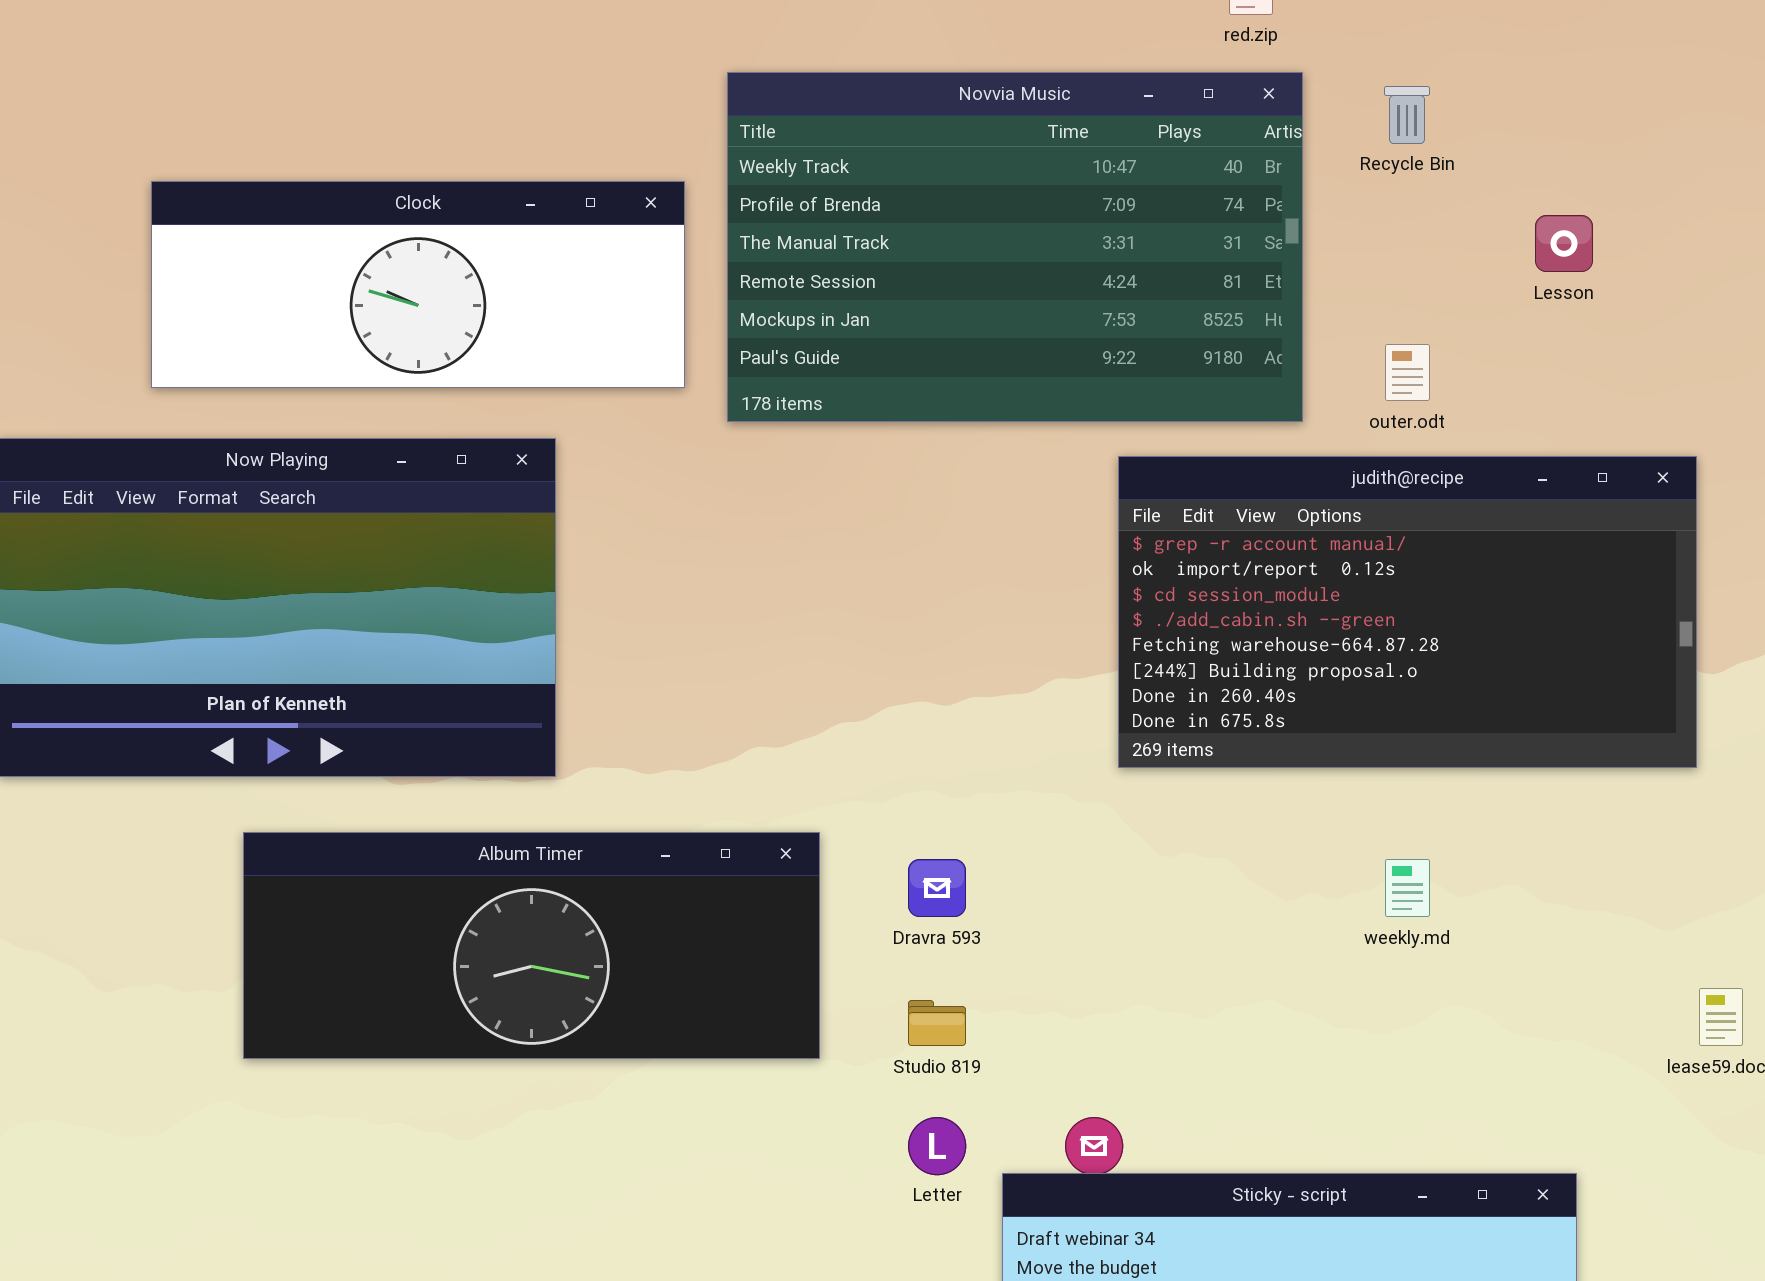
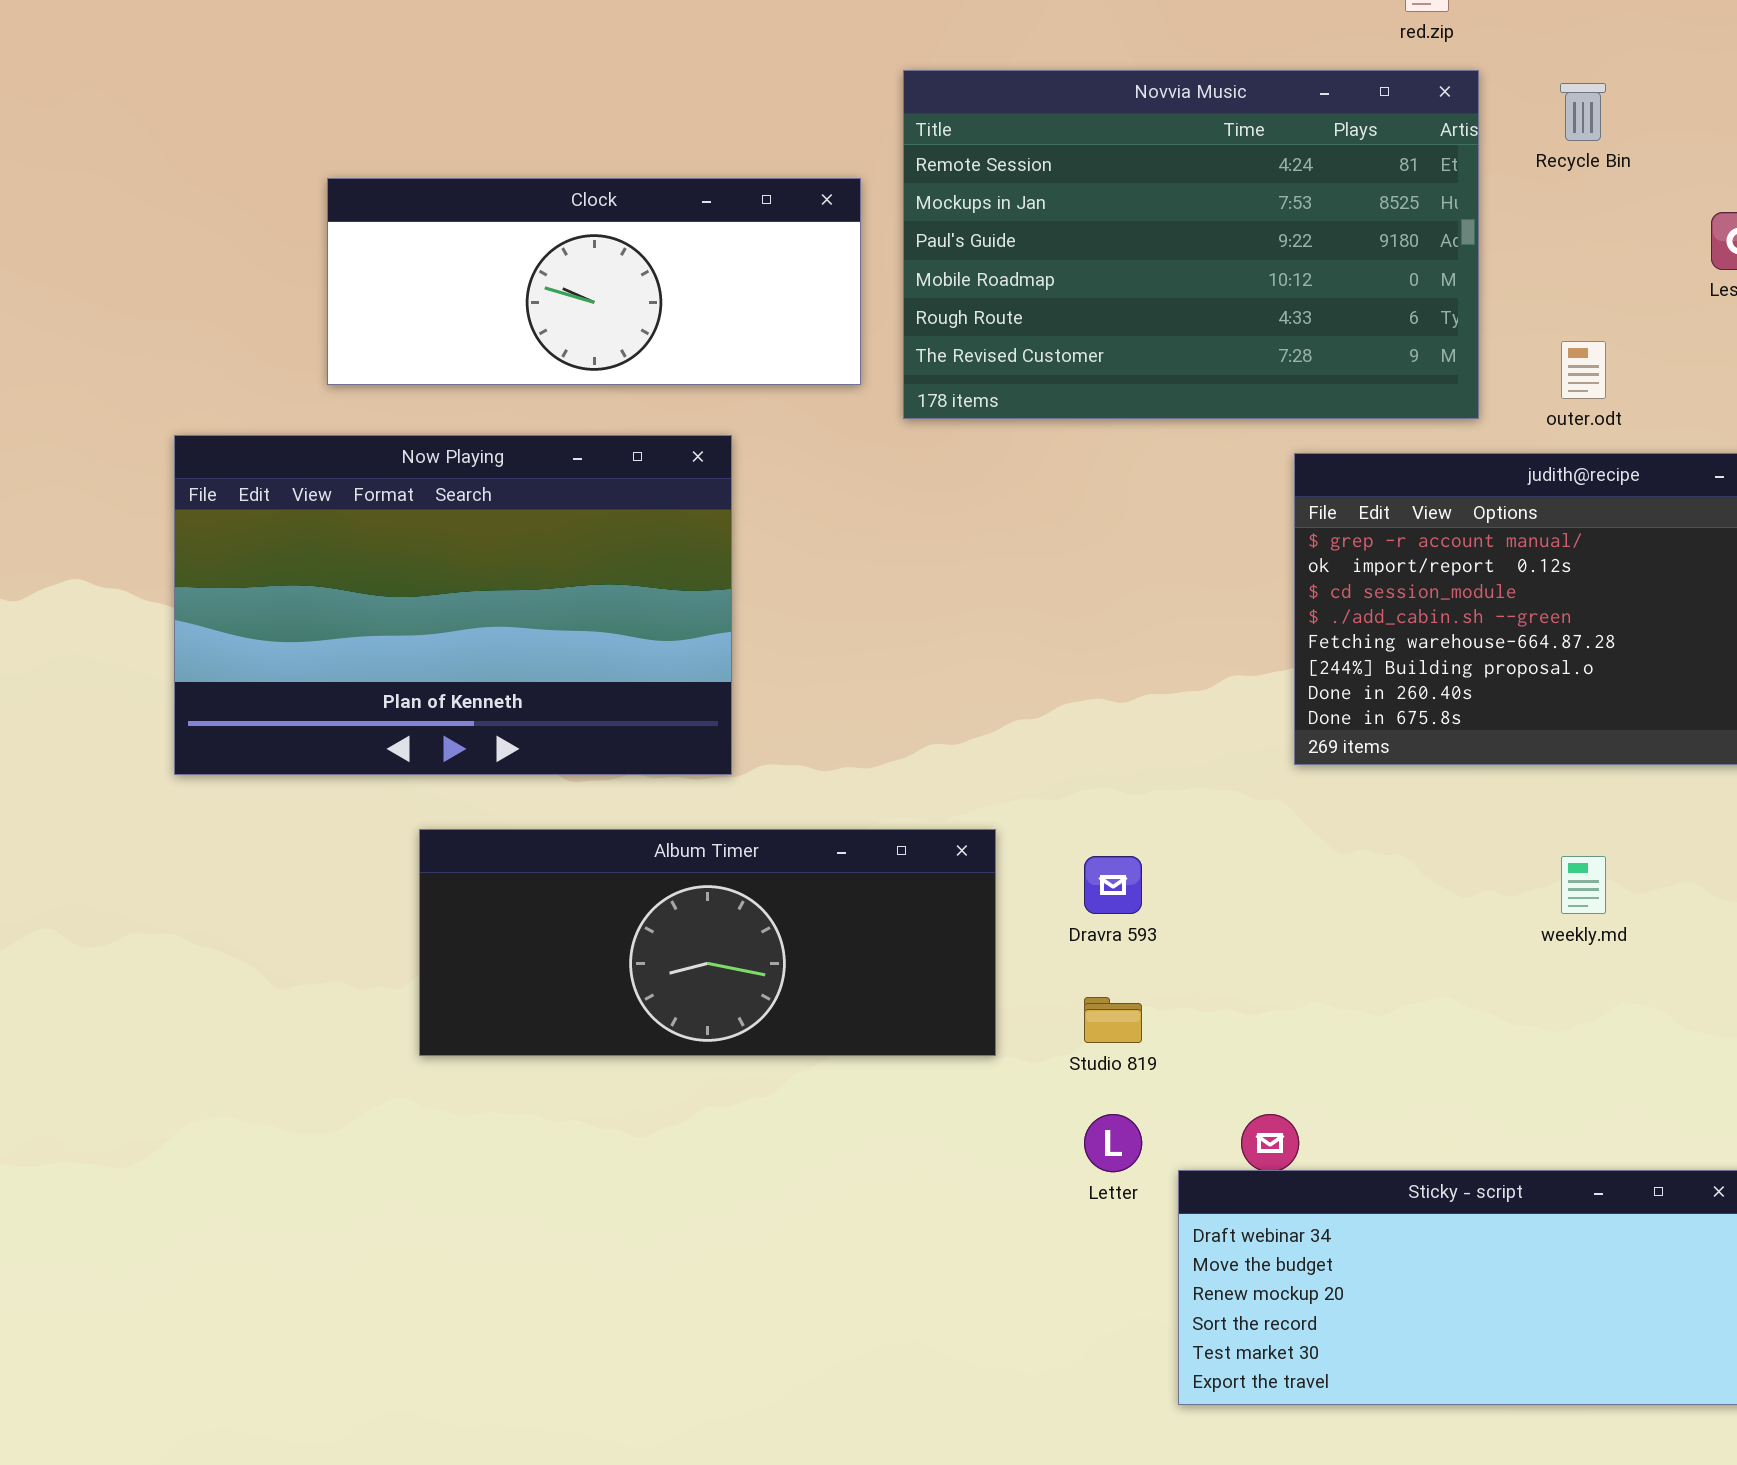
Novvia Music: [727,72,1303,422] -> [903,70,1479,419], scrolled down 3 rows

